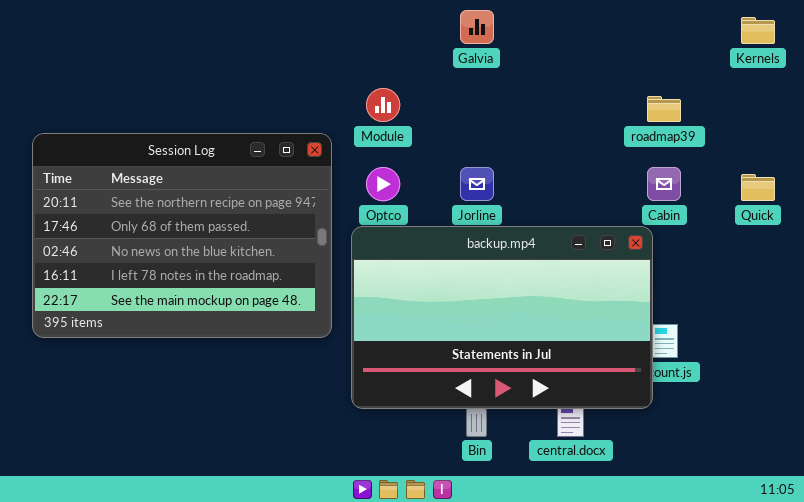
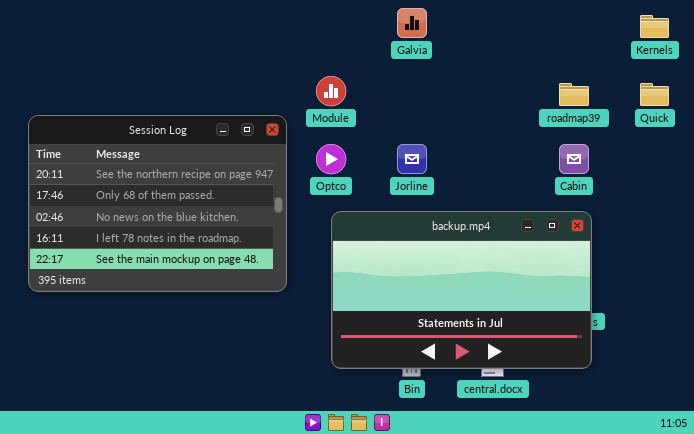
Quick: [741,174,775,201] -> [640,83,669,106], moved
backup.mp4: [351,226,653,409] -> [331,211,592,369], moved

